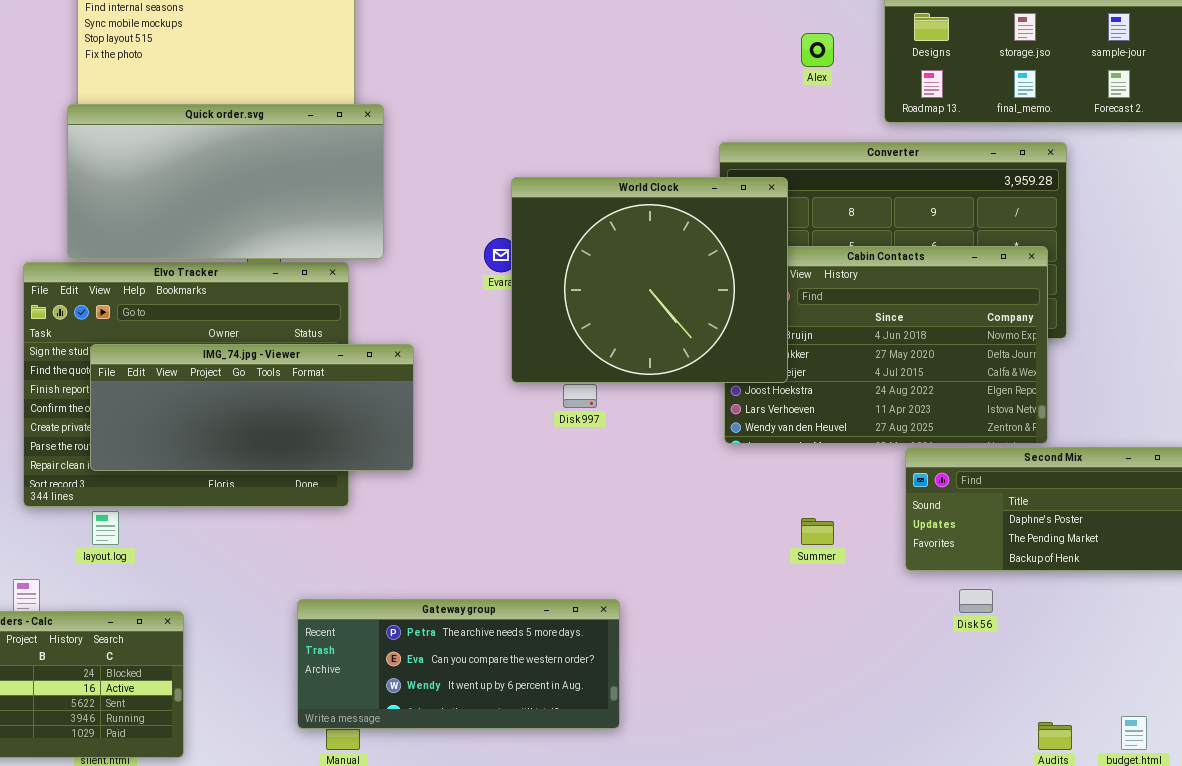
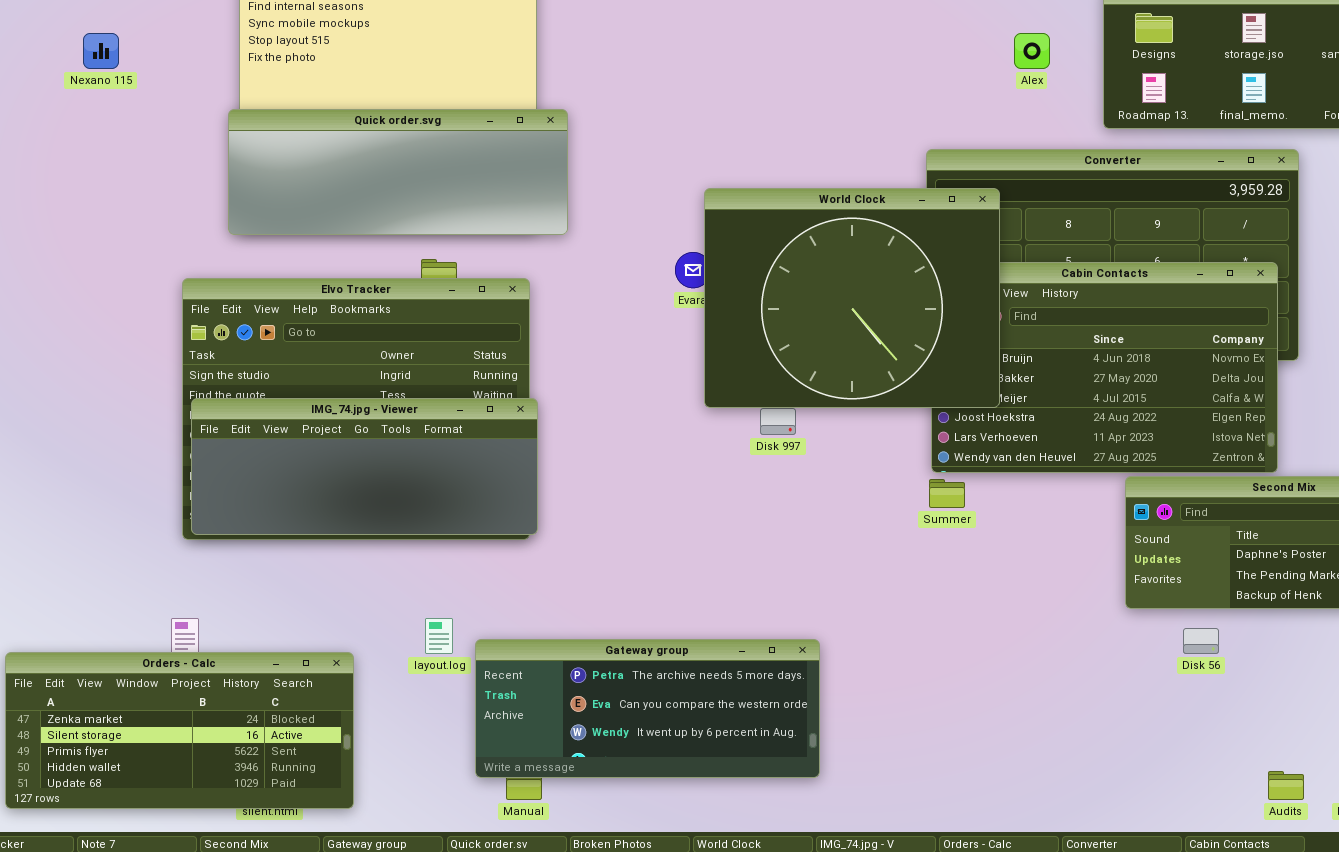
Quick order.svg: [67,104,384,259] -> [228,109,568,235], resized
IMG_74.jpg - Viewer: [90,344,414,471] -> [191,398,538,535], moved
layout.log: [92,511,119,545] -> [425,618,453,654], moved
Summer: [801,518,834,545] -> [929,479,965,508], moved

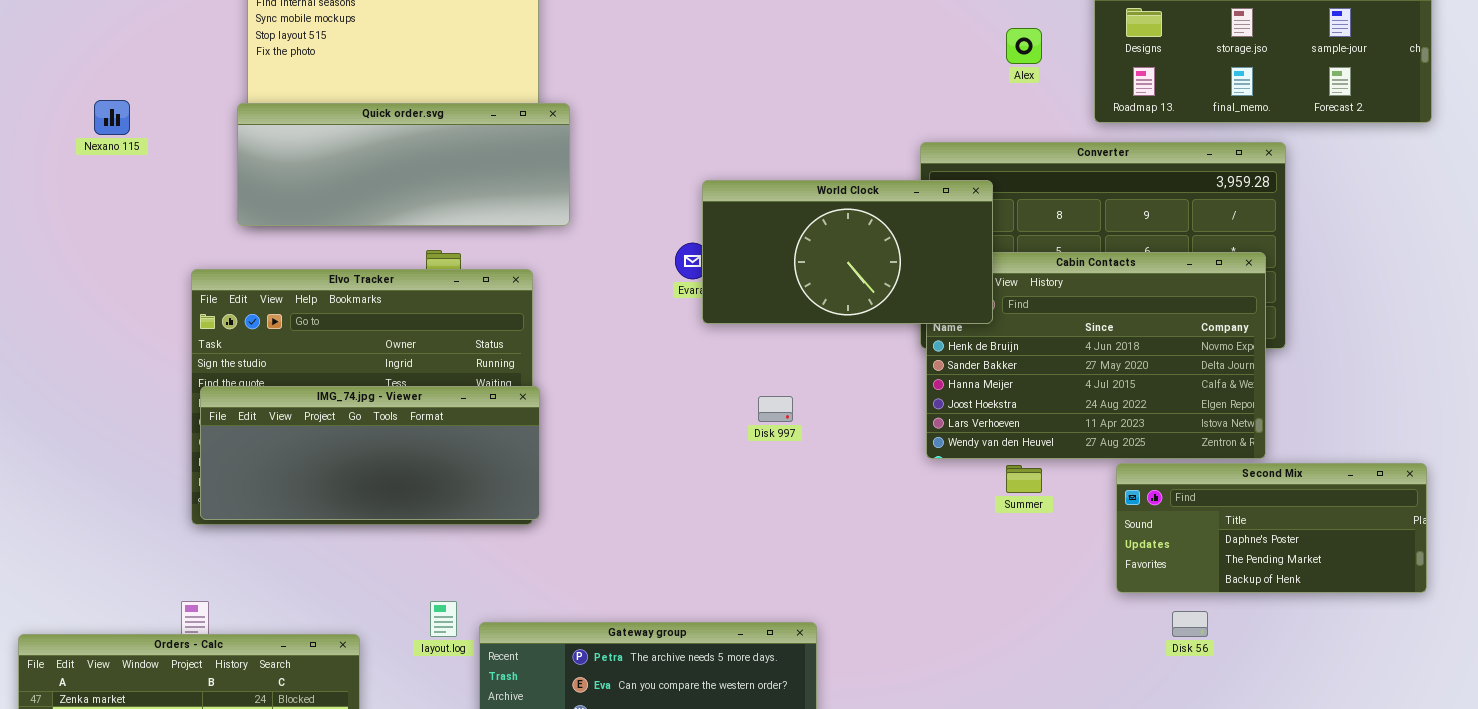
Nexano 115: [83,33,119,69] -> [94,100,130,135], moved
World Clock: [704,188,1000,408] -> [702,180,993,324], resized
Summer: [929,479,965,508] -> [1006,465,1042,493], moved

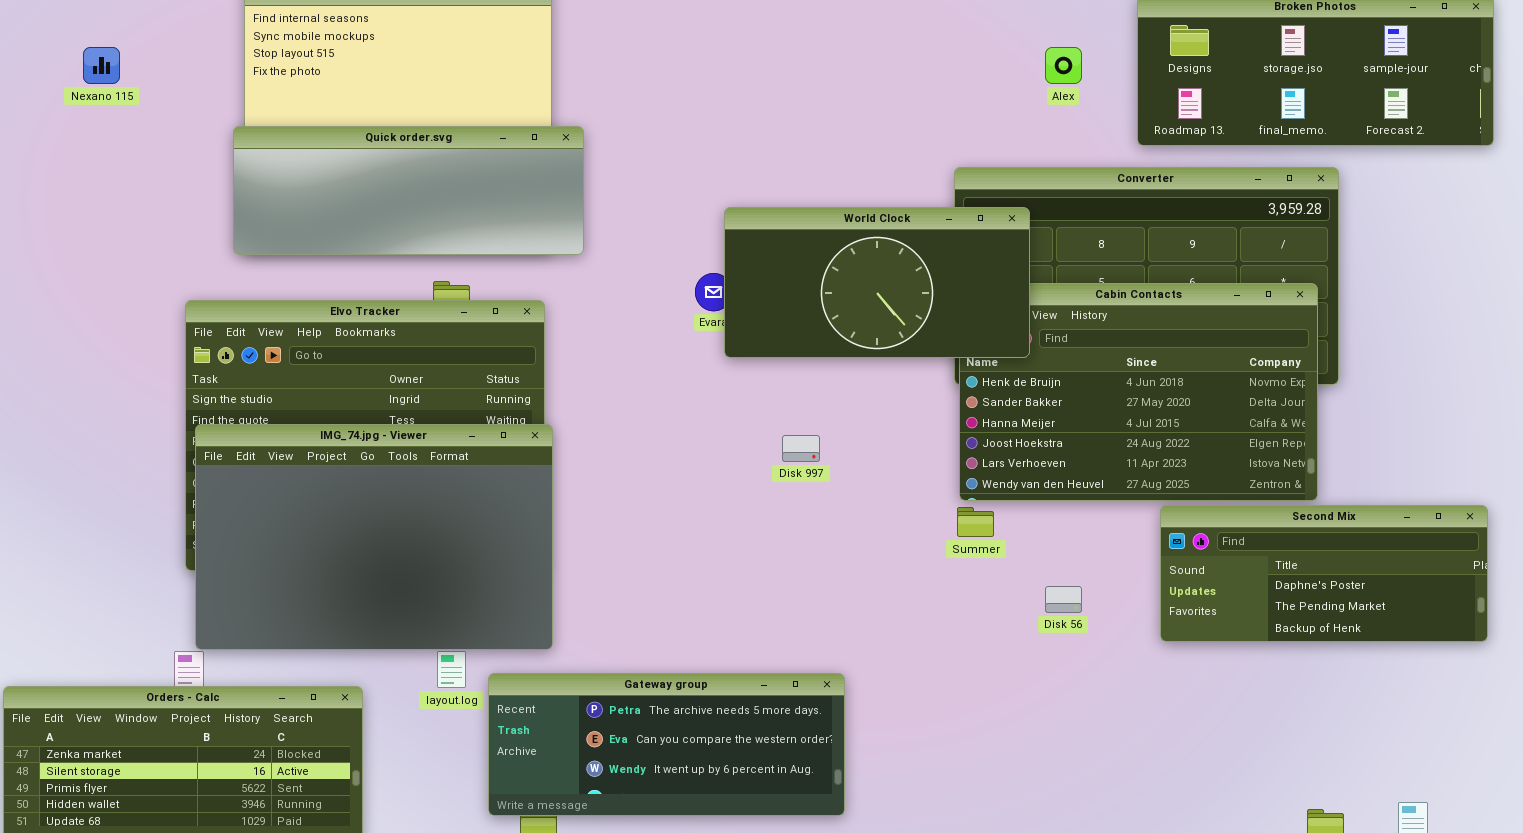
Nexano 115: [94,100,130,135] -> [83,47,120,84], moved
IMG_74.jpg - Viewer: [200,386,540,520] -> [195,424,553,650], resized
Summer: [1006,465,1042,493] -> [957,507,994,537], moved
Disk 56: [1172,611,1208,637] -> [1045,586,1082,613], moved

